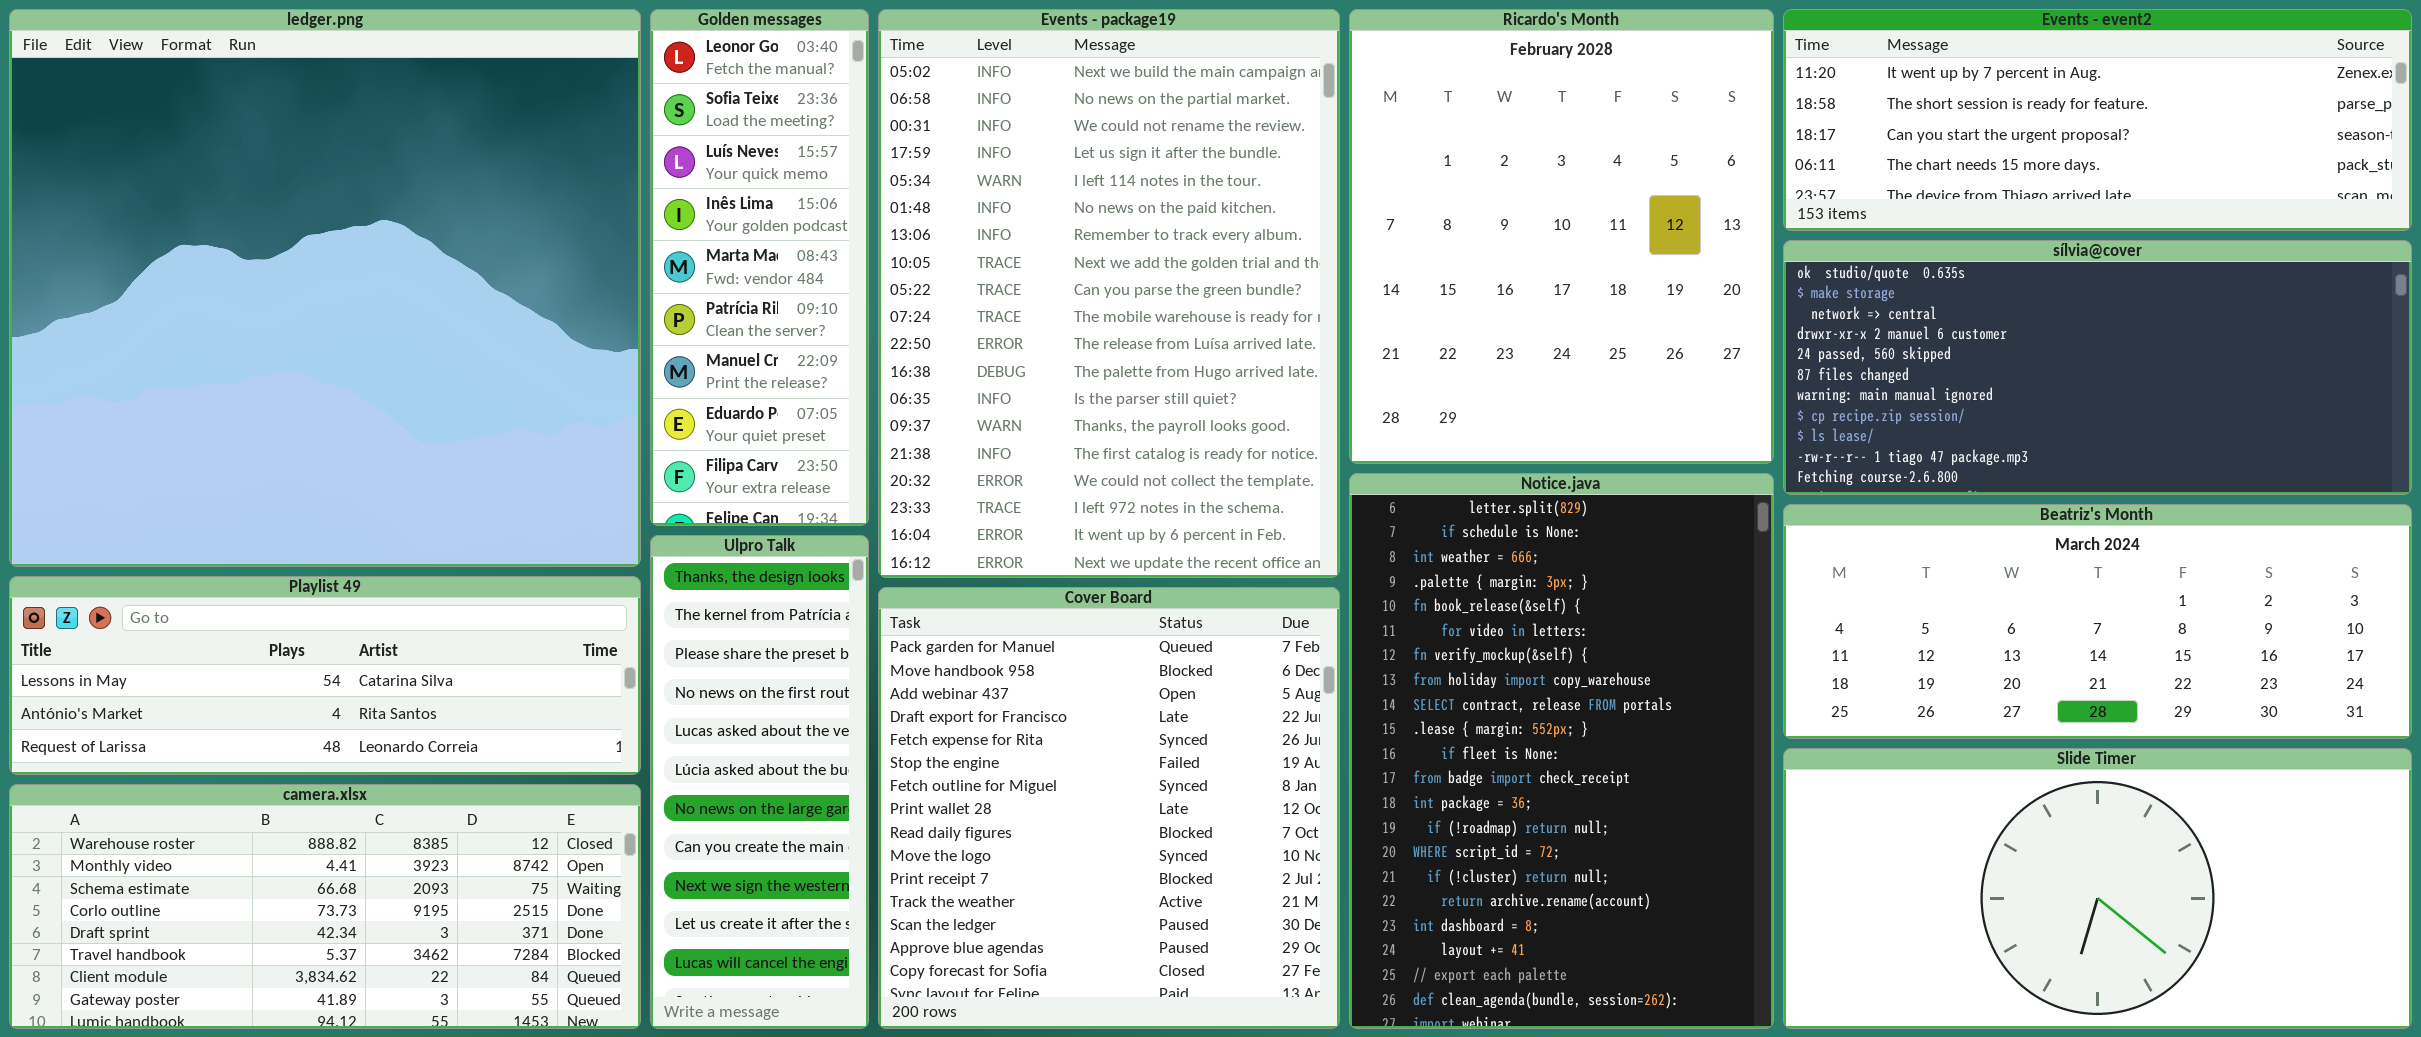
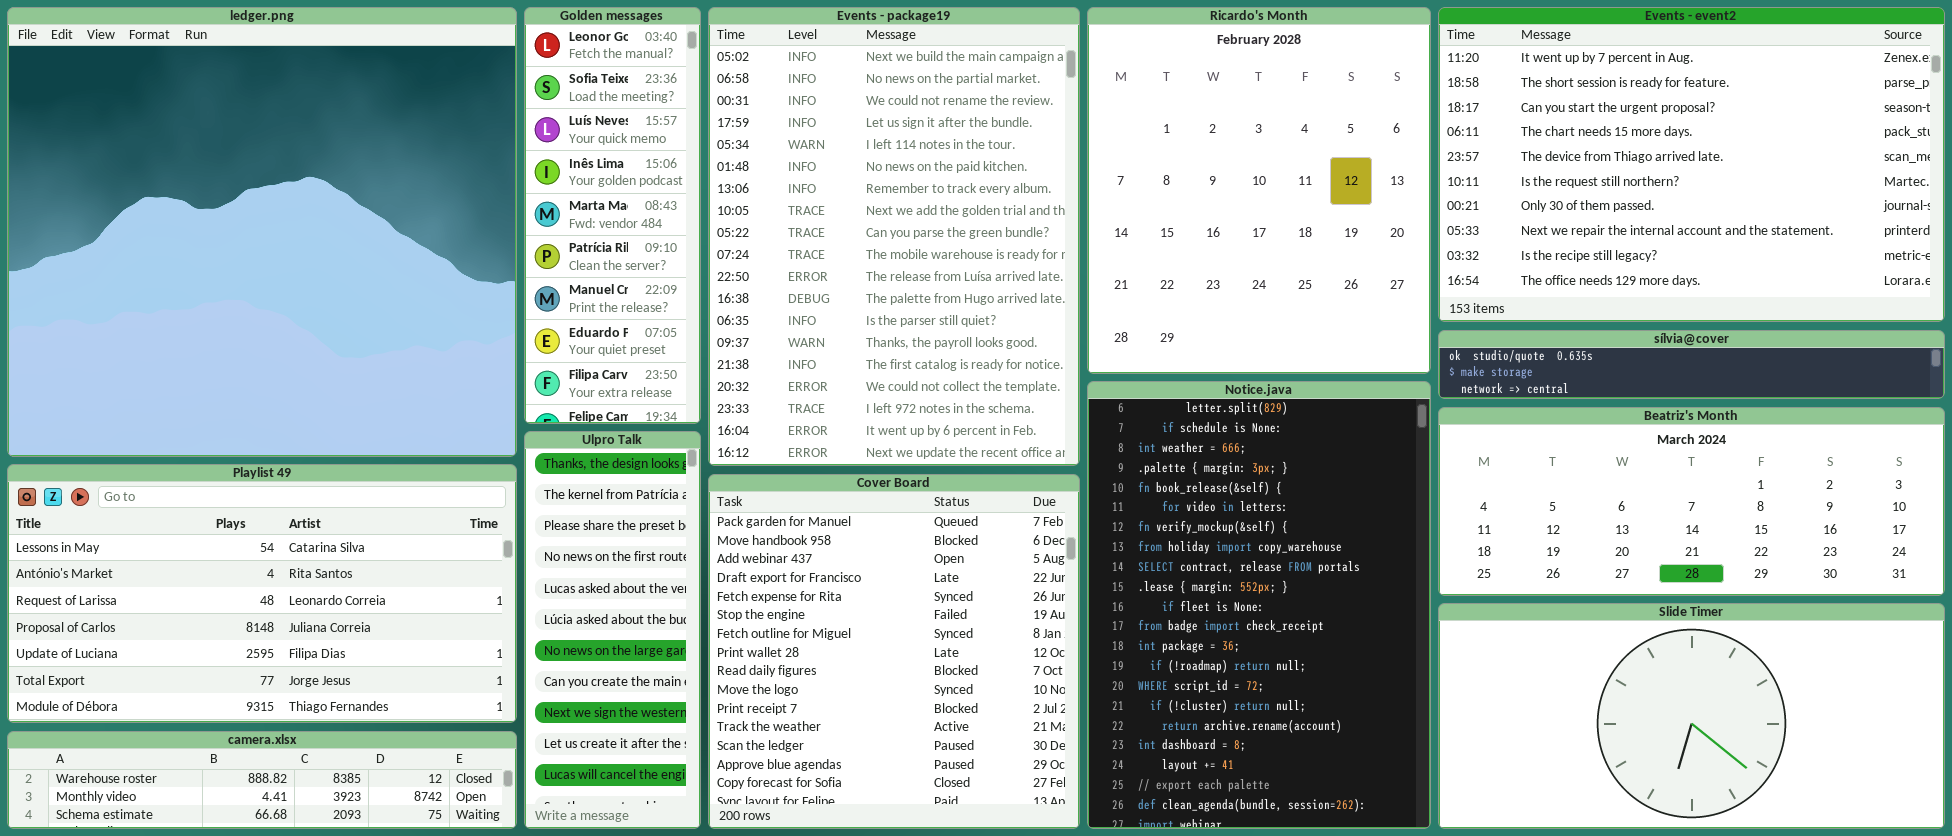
Events - event2: [1783,9,2412,231] -> [1438,7,1945,322], resized
sílvia@cover: [1783,240,2412,495] -> [1438,330,1945,399], resized
Playlist 49: [9,576,641,775] -> [7,464,517,723], resized
camera.xlsx: [9,784,641,1029] -> [7,731,517,829], resized

